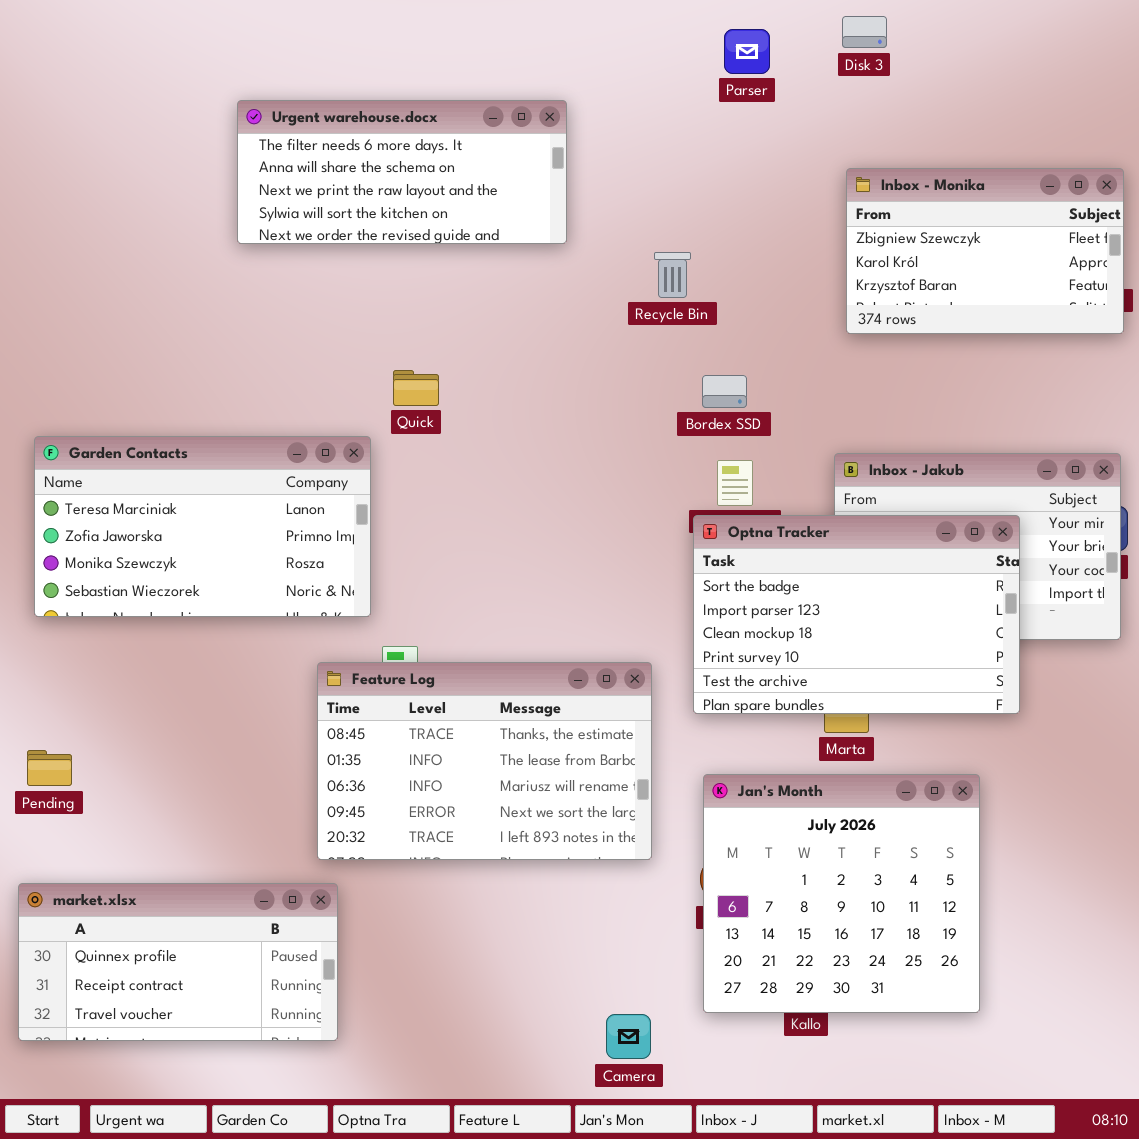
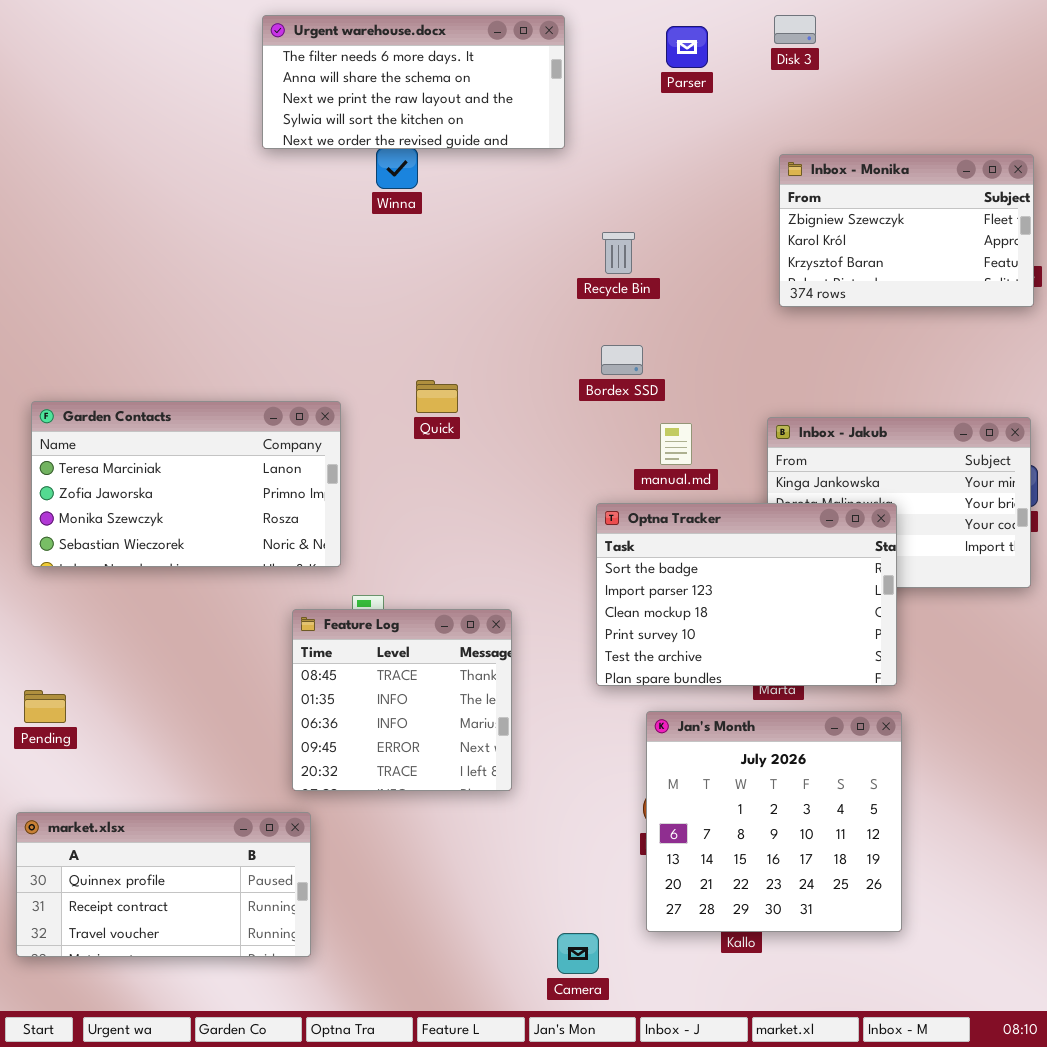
Urgent warehouse.docx: [237,100,567,244] -> [262,15,565,149], moved
Quick: [393,370,439,406] -> [416,380,458,413], moved
Bordex SSD: [702,375,747,408] -> [601,345,643,375], moved
Optna Tracker: [693,515,1020,714] -> [596,503,897,686], moved
Feature Log: [317,662,652,860] -> [292,609,512,791], resized

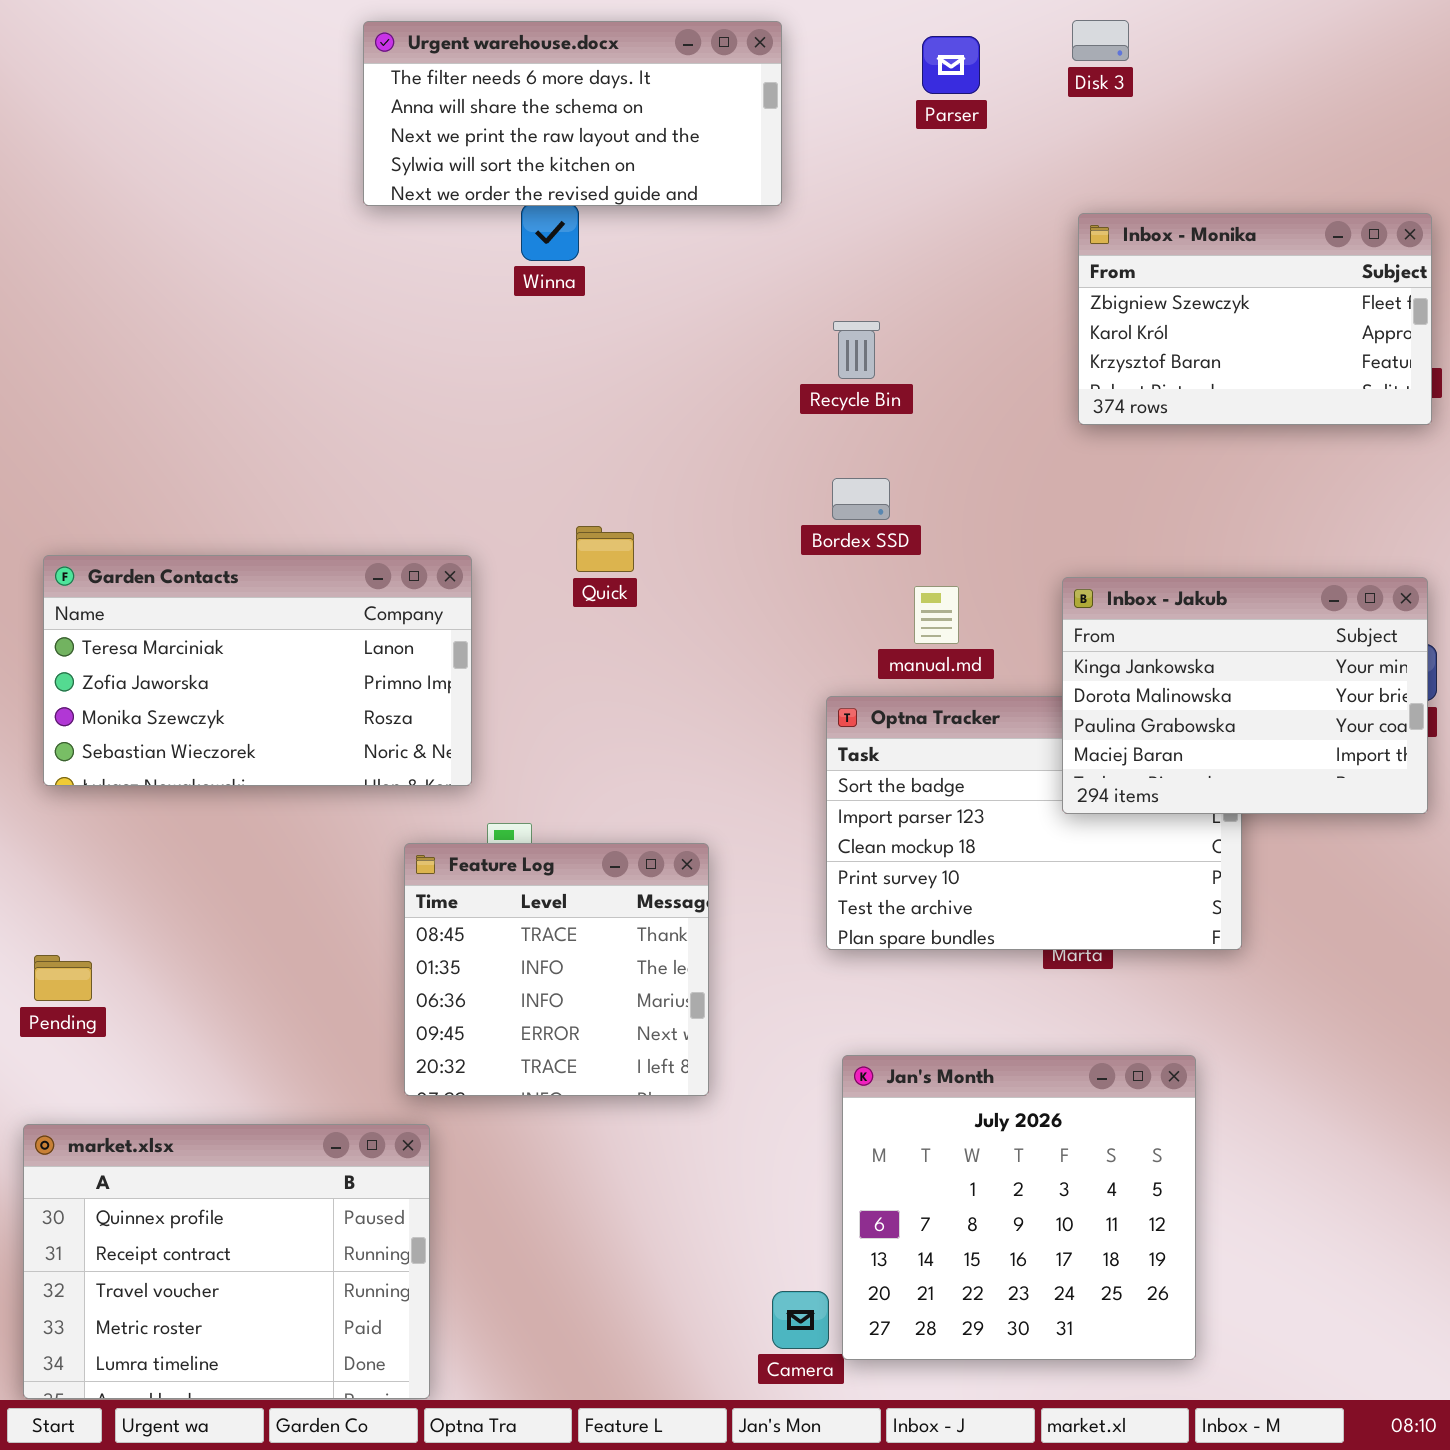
Inbox - Jakub: [767,417,1031,588] -> [1062,577,1428,814], raised
Jan's Month: [646,711,902,932] -> [842,1055,1196,1360], moved
market.xlsx: [16,812,311,957] -> [23,1124,430,1399], resized

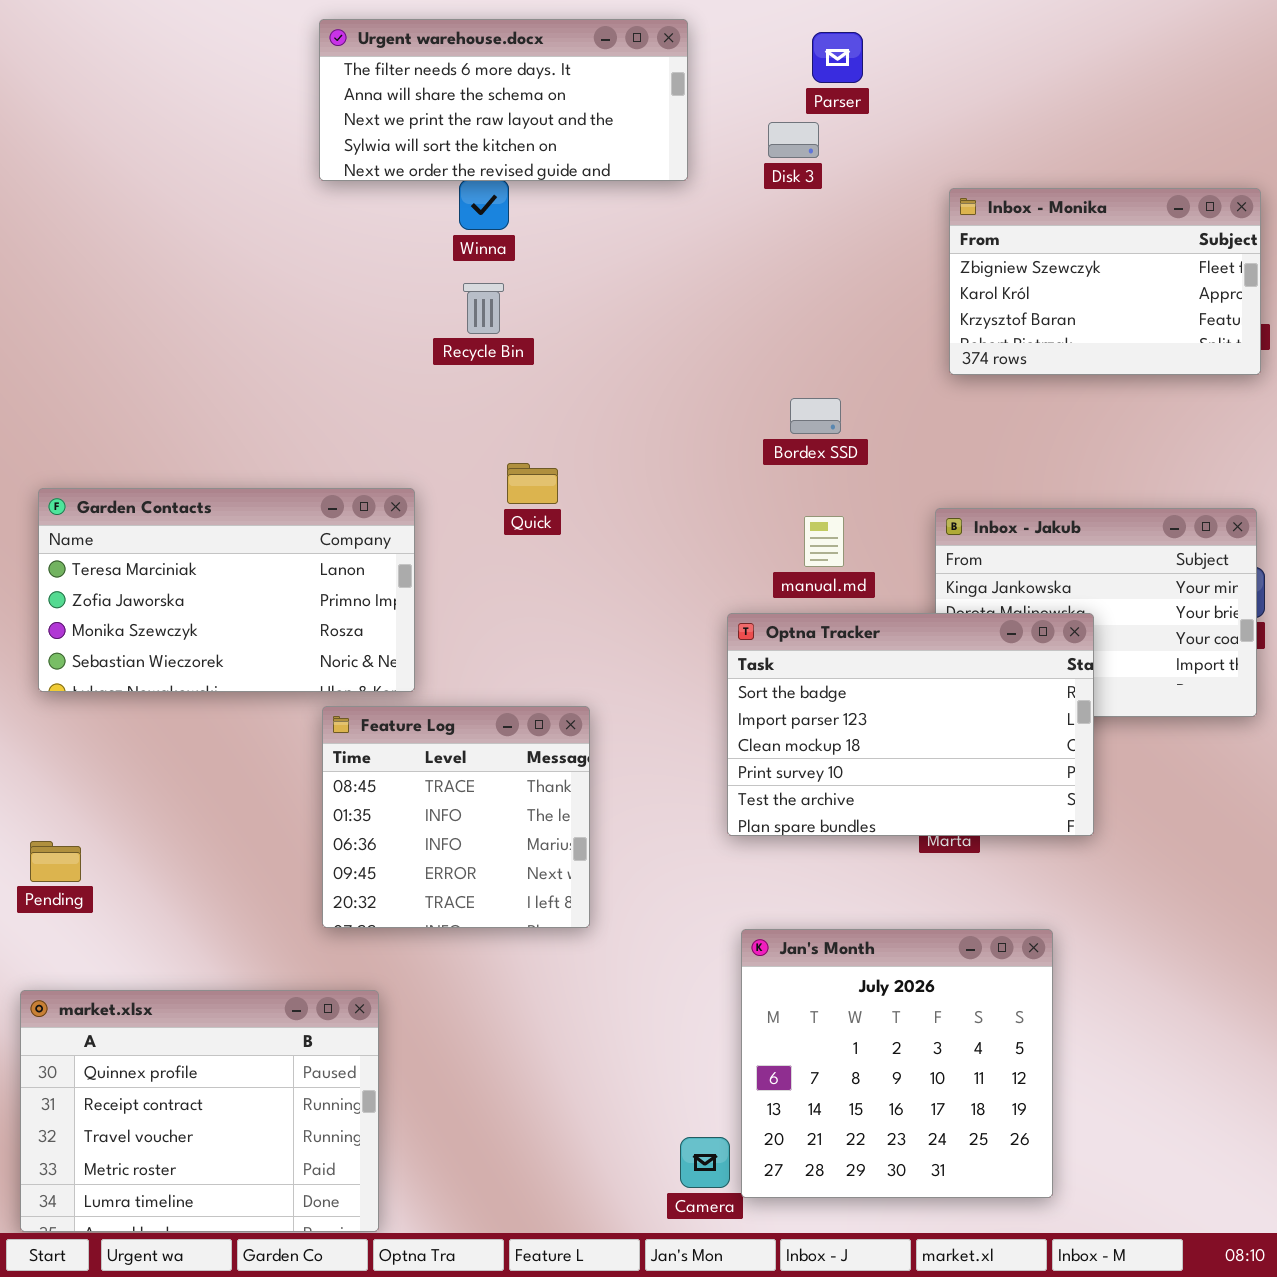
Disk 3: [1072,20,1129,61] -> [768,122,819,158], moved
Recycle Bin: [833,321,880,379] -> [463,283,504,334], moved
Bordex SSD: [832,478,890,520] -> [790,398,841,434], moved
Optna Tracker: [826,696,1242,950] -> [727,613,1094,836], raised
Feature Log: [404,843,709,1096] -> [322,706,590,928], moved

